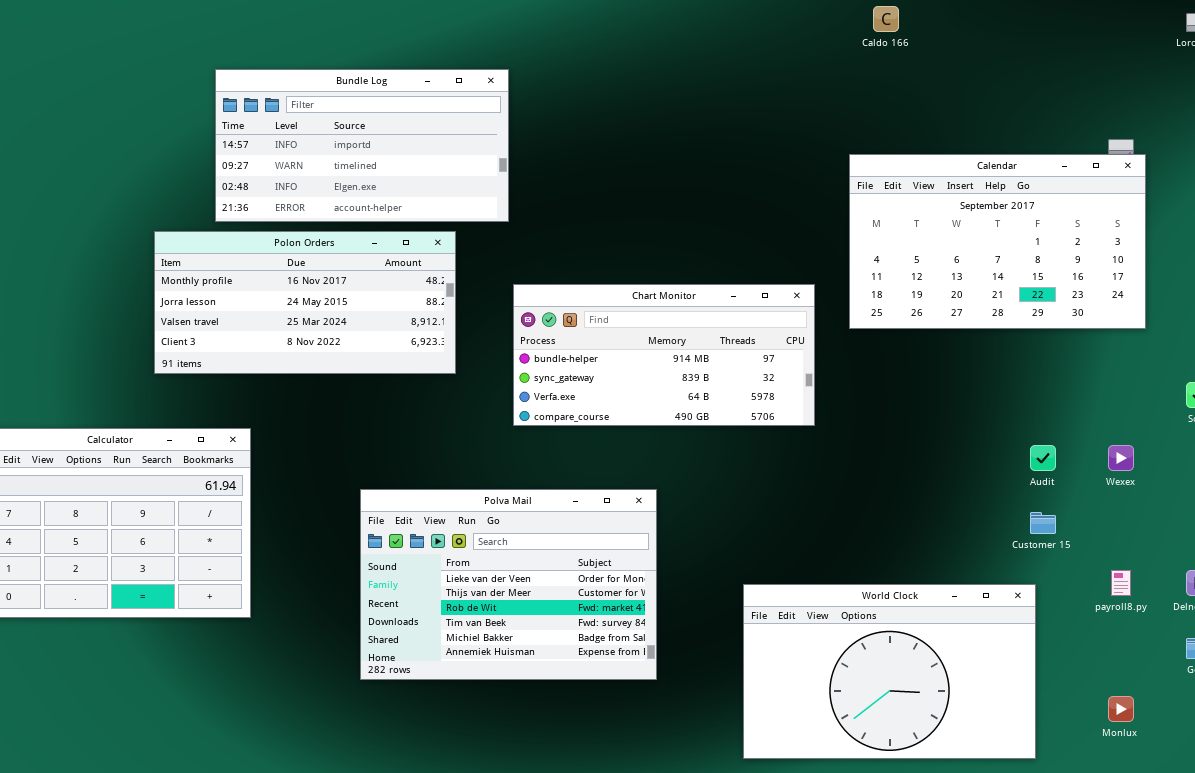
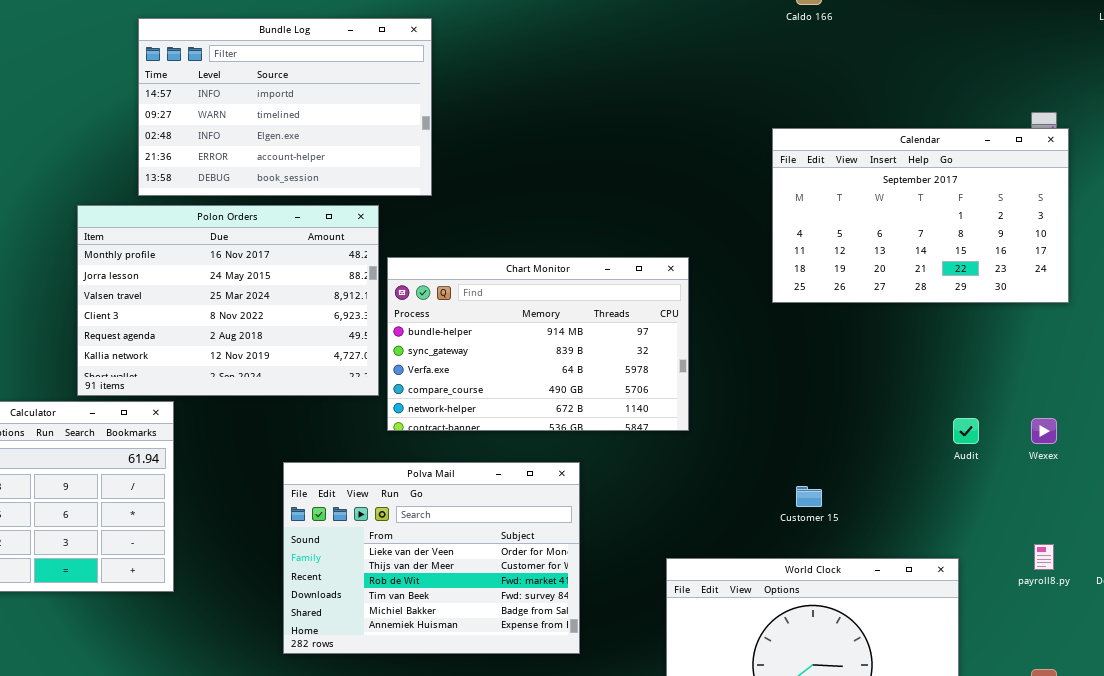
Bundle Log: [215,69,509,222] -> [138,18,432,196], resized
Polon Orders: [154,231,456,374] -> [77,205,379,396], resized
Chart Monitor: [513,284,815,426] -> [387,257,689,431], moved, resized
Customer 15: [1030,512,1056,534] -> [796,486,822,507], moved

